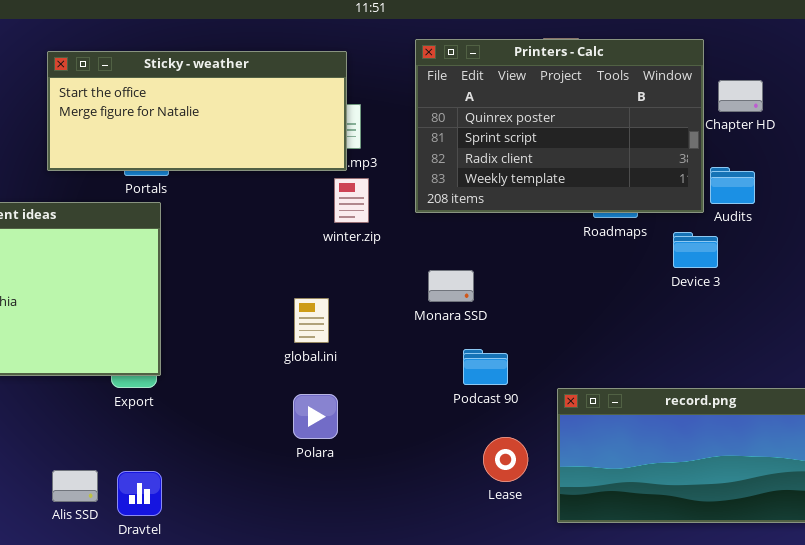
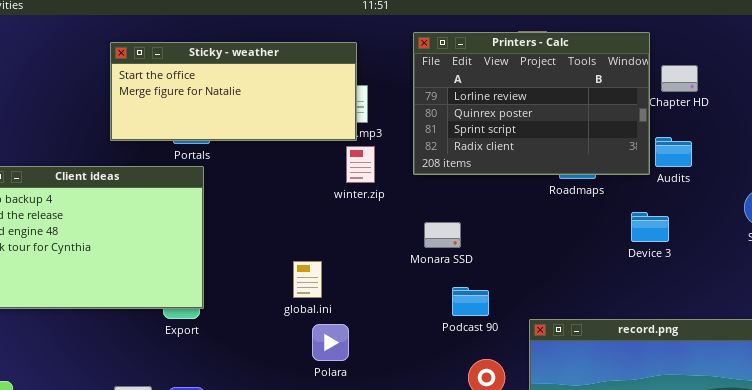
Printers - Calc: [415,39,704,213] -> [413,32,650,175], scrolled up 1 row
Device 3: [673,232,718,268] -> [631,212,669,242], moved
global.ini: [294,298,329,343] -> [293,261,322,298], moved

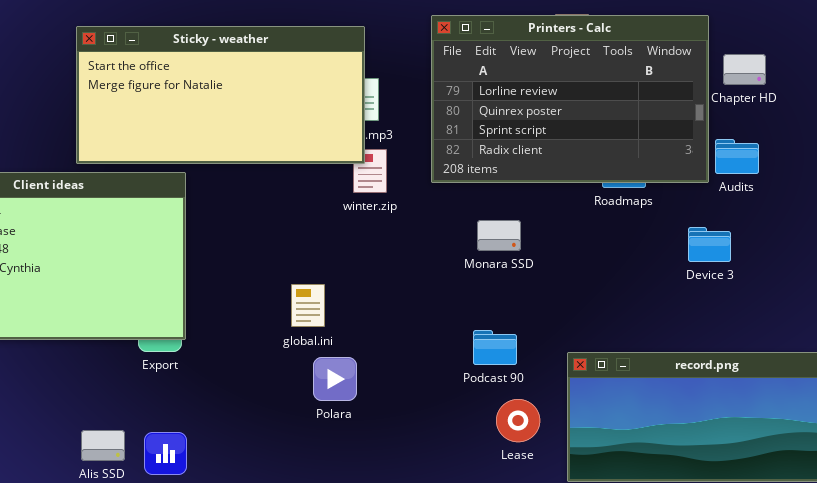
Sticky - weather: [110,42,357,141] -> [76,26,365,164], resized
Monara SSD: [424,222,461,248] -> [477,220,521,251], moved
Podcast 90: [452,287,489,316] -> [473,330,517,365], moved

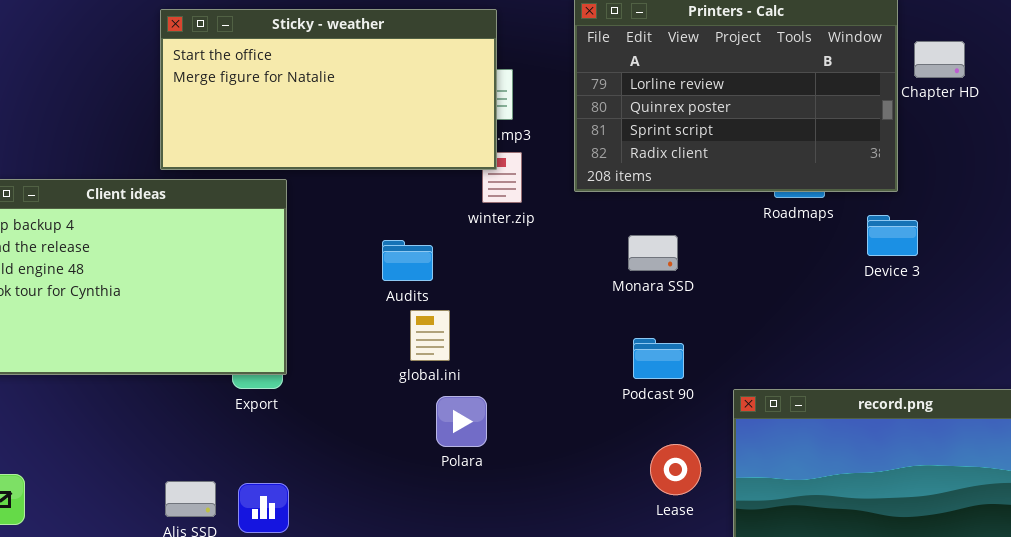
Audits: [715,139,759,174] -> [382,240,433,281], moved
Device 3: [688,227,731,262] -> [867,215,918,256], moved
Podcast 90: [473,330,517,365] -> [633,338,684,379], moved

